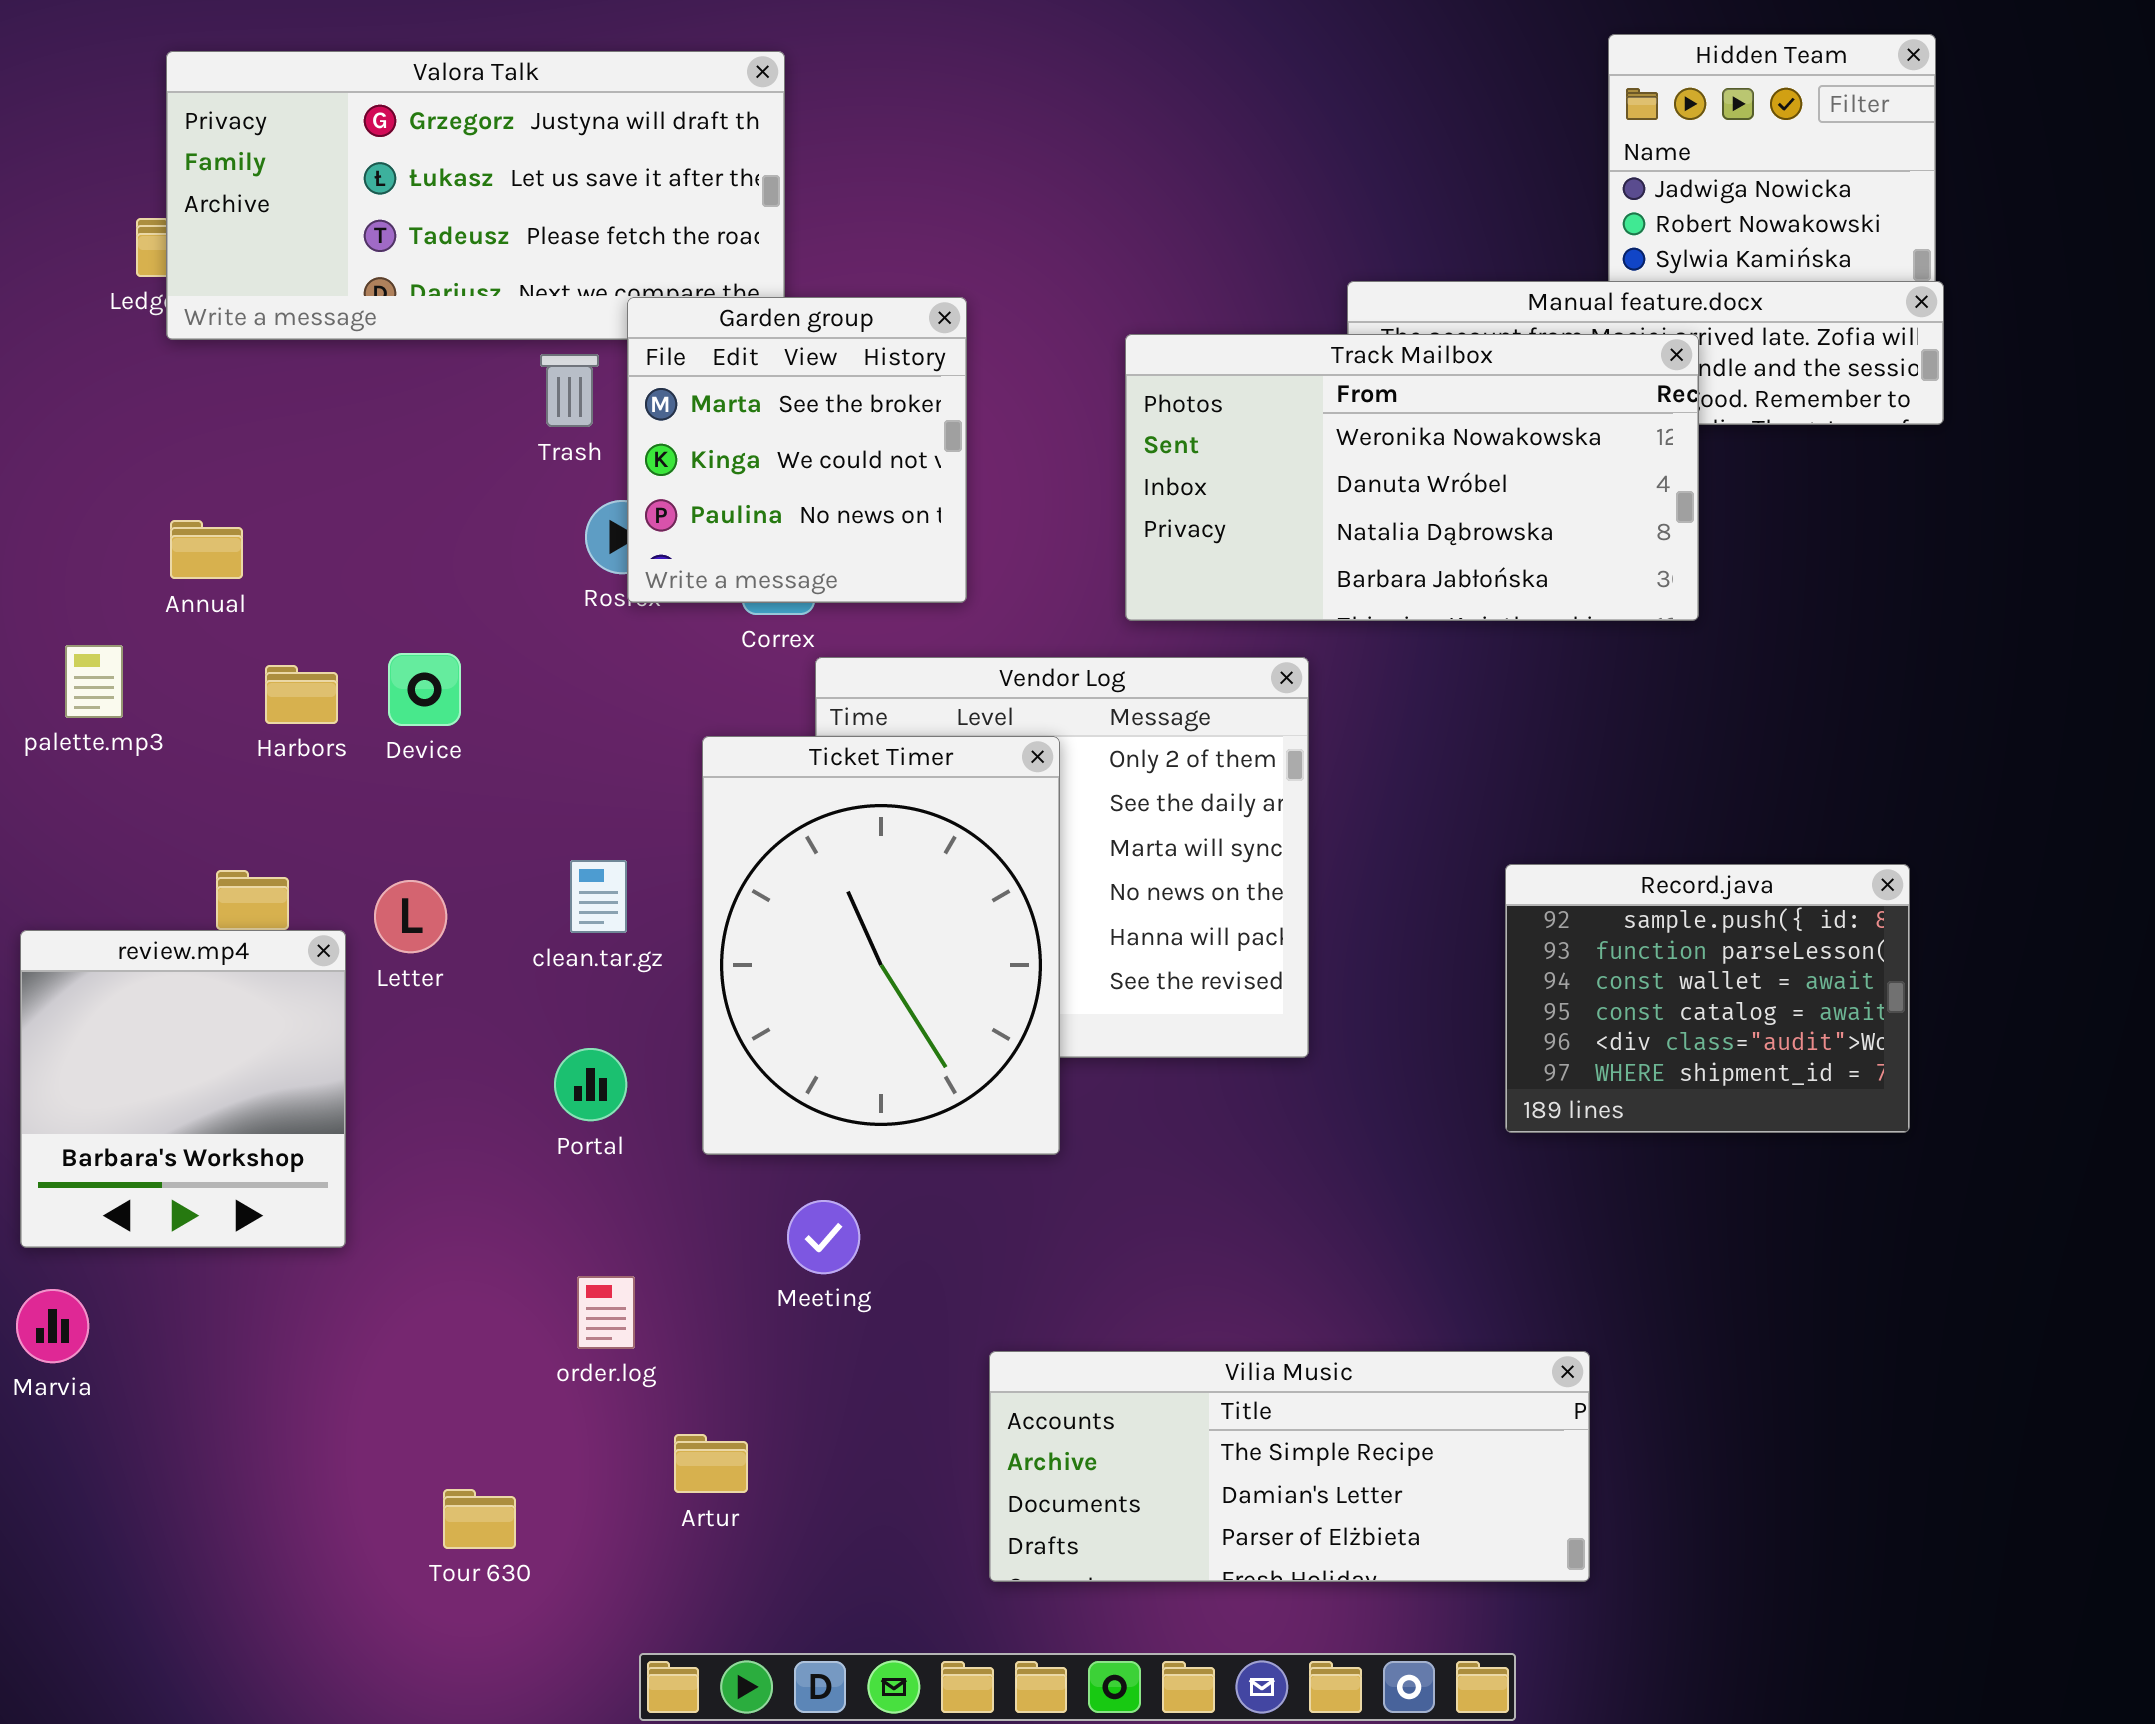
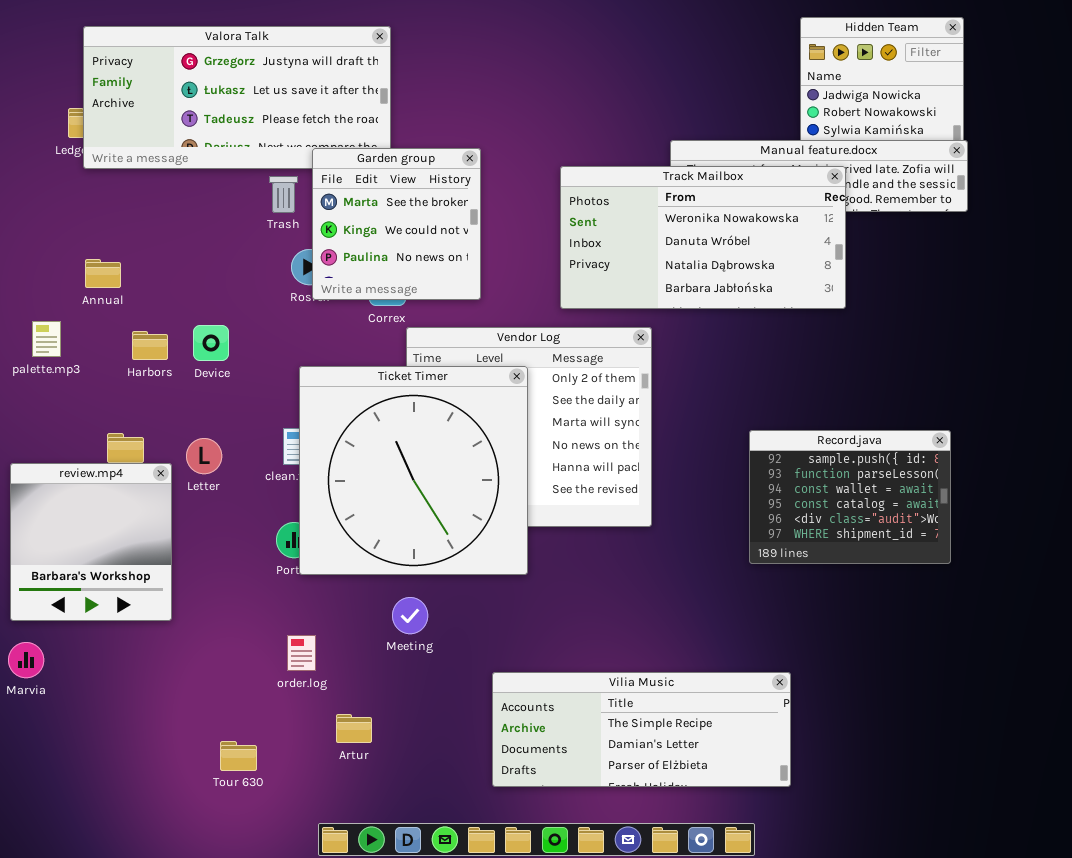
Ticket Timer: [702,736,1060,1155] -> [299,366,528,575], resized

